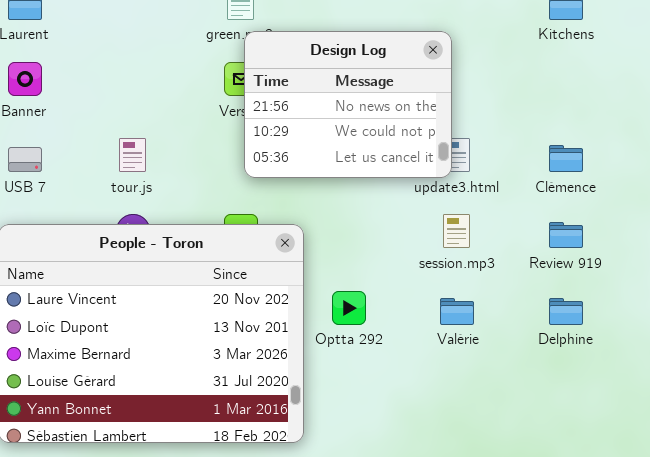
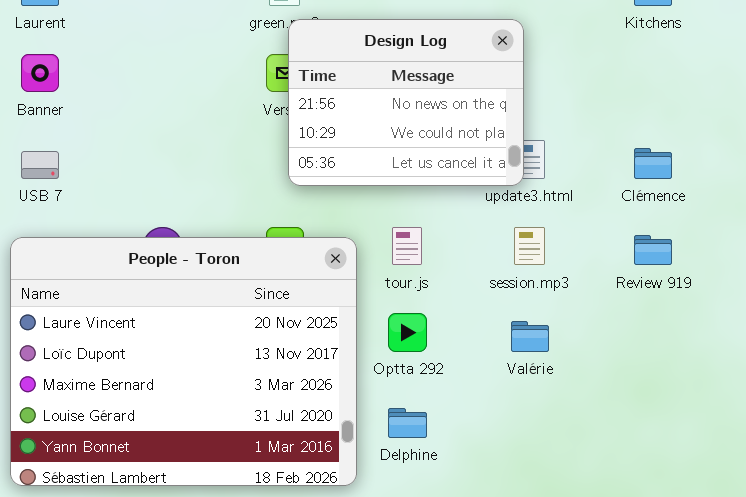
tour.js: [119,138,146,172] -> [392,227,422,265], moved
Delphine: [549,298,583,325] -> [388,408,427,438], moved

